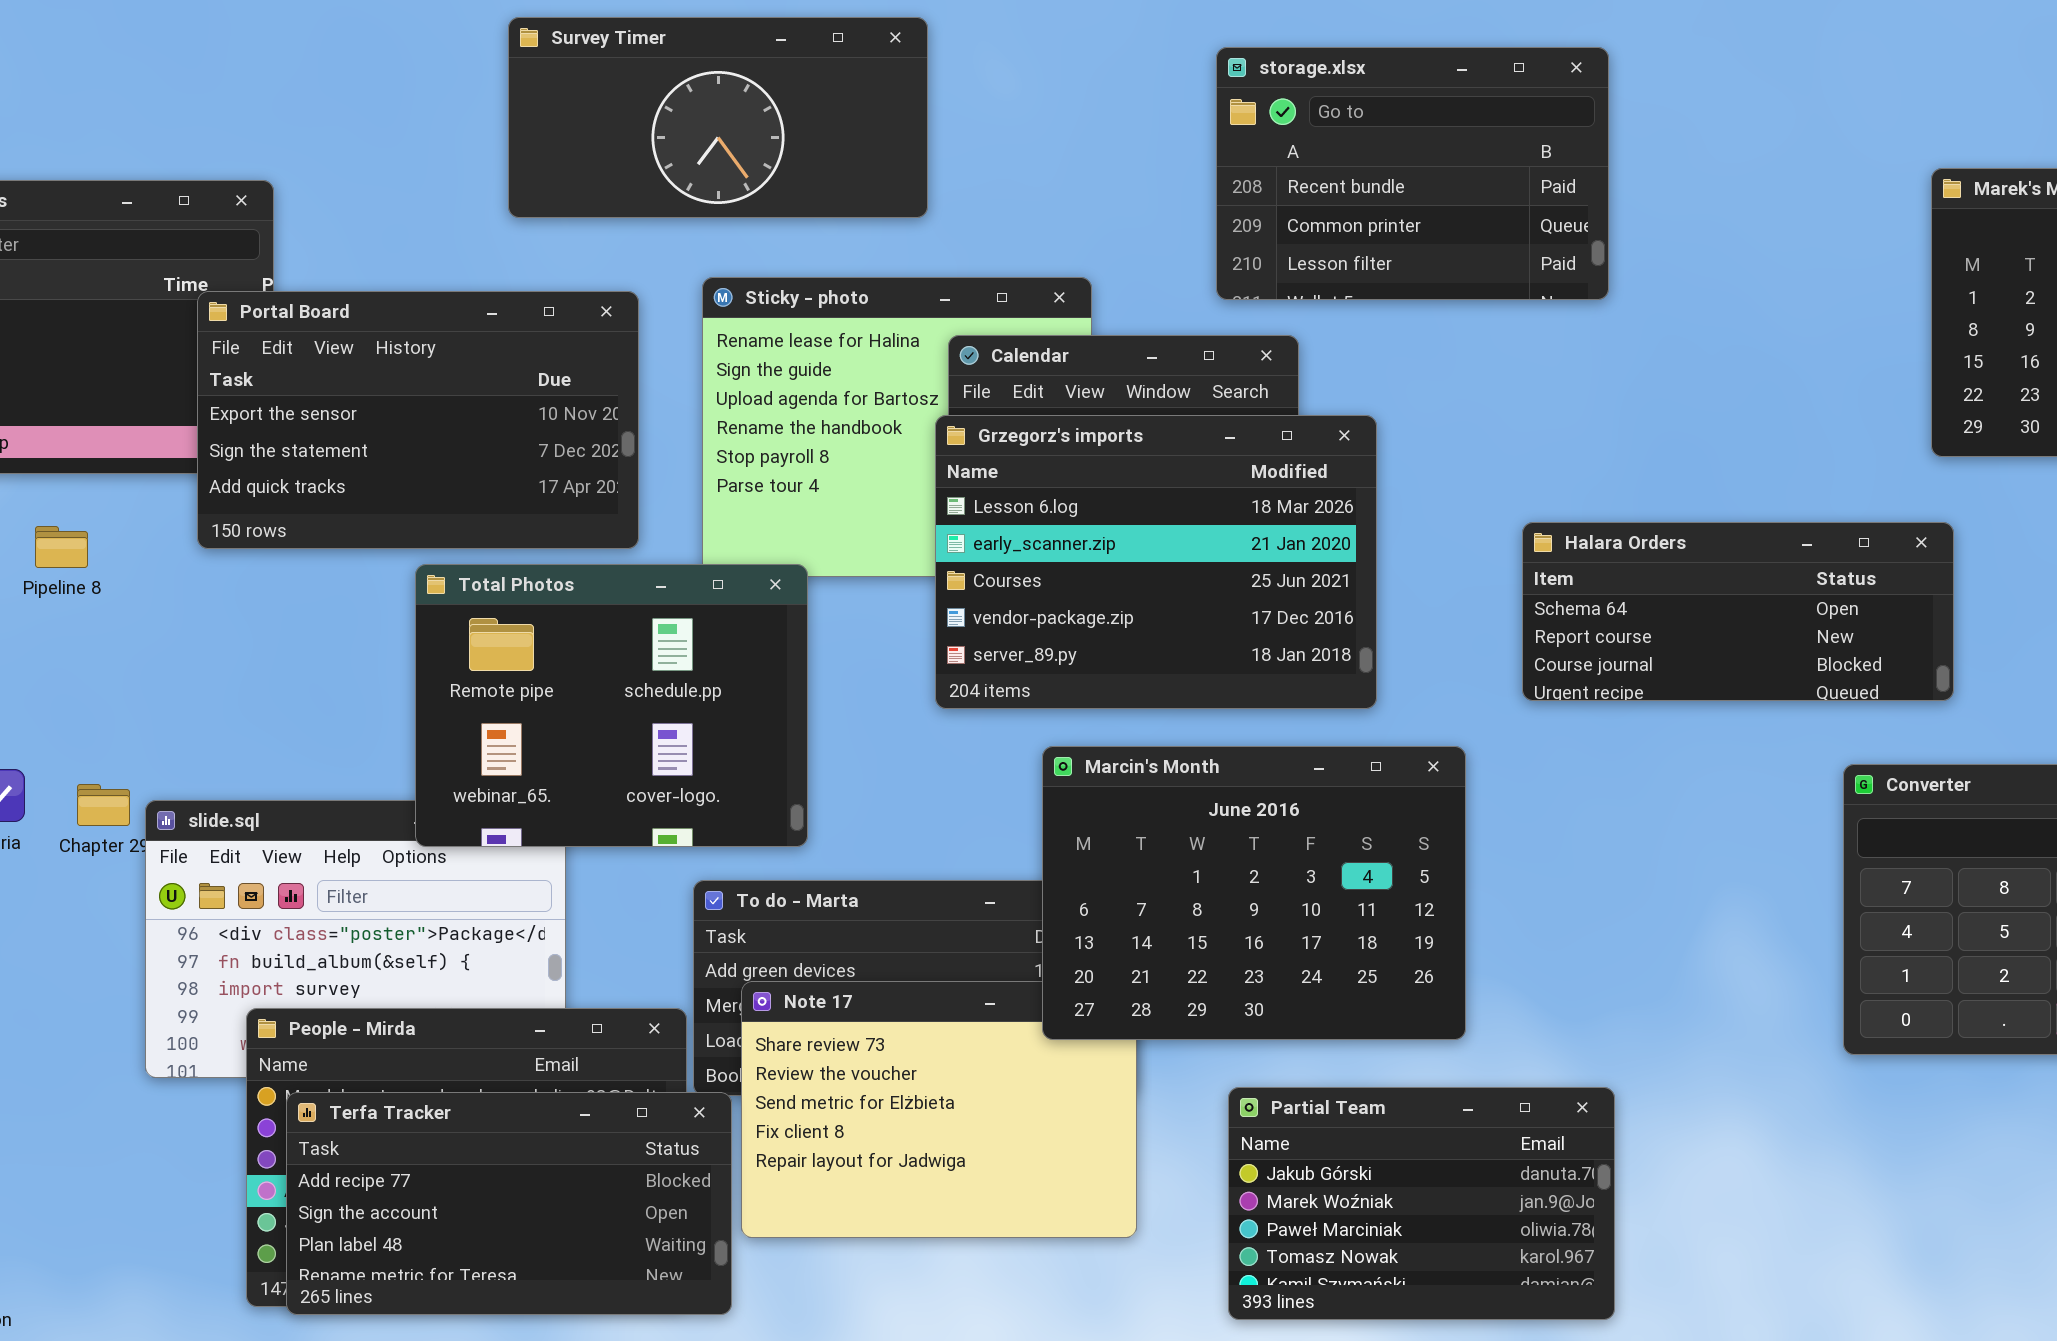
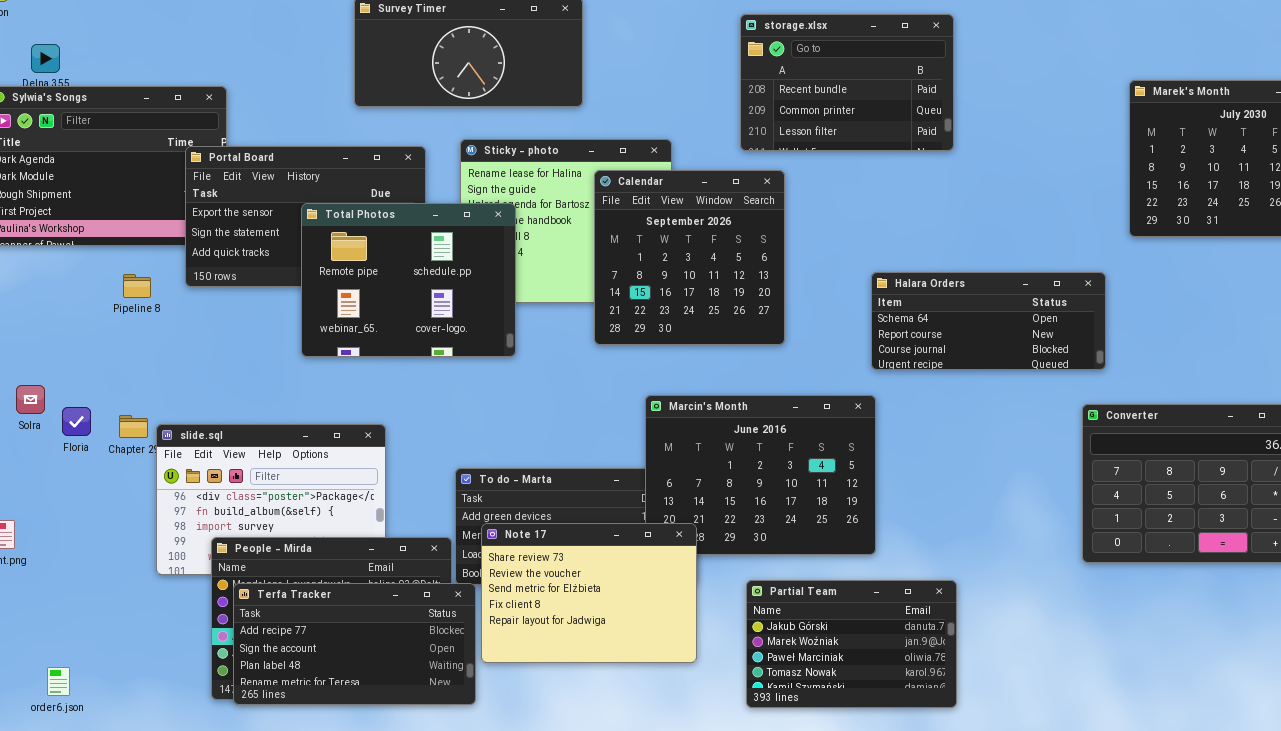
Grzegorz's imports: [935,415,1377,709] -> none, closed
Halara Orders: [1522,522,1954,701] -> [871,272,1106,370], moved
Pipeline 8: [35,526,88,568] -> [123,274,151,298], moved
Total Photos: [415,564,808,847] -> [301,203,516,357], moved
Note 17: [741,981,1137,1238] -> [481,523,697,663], raised

